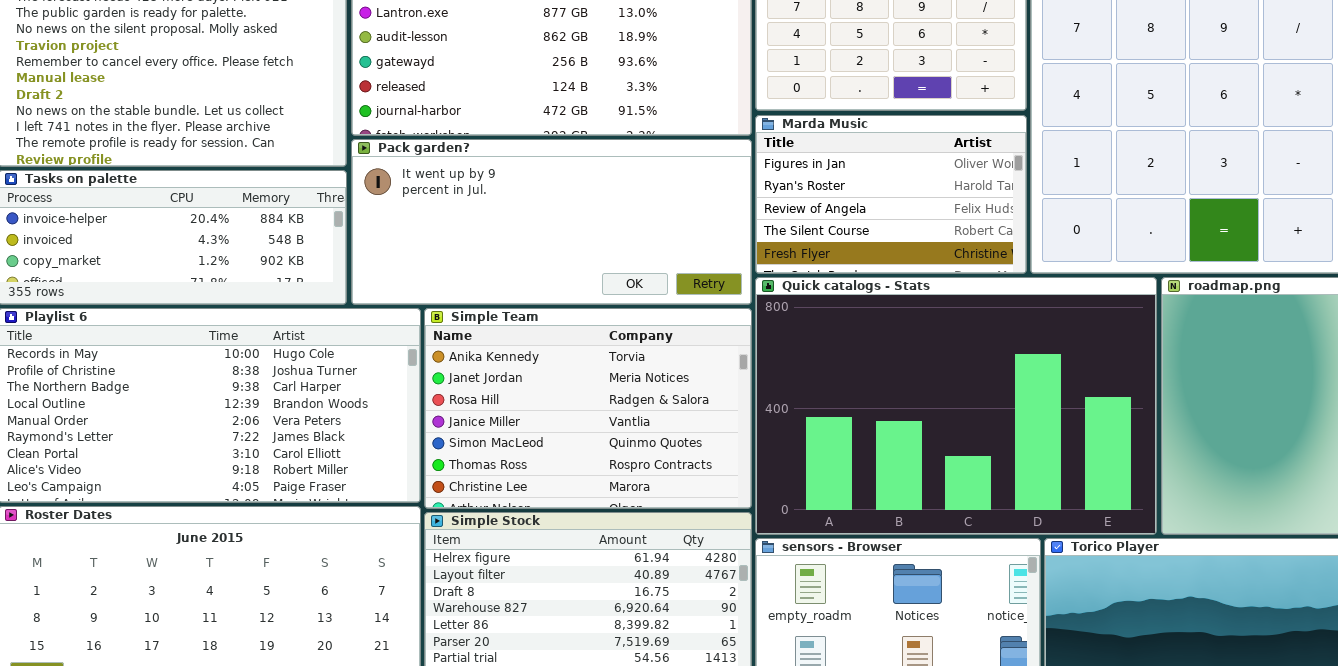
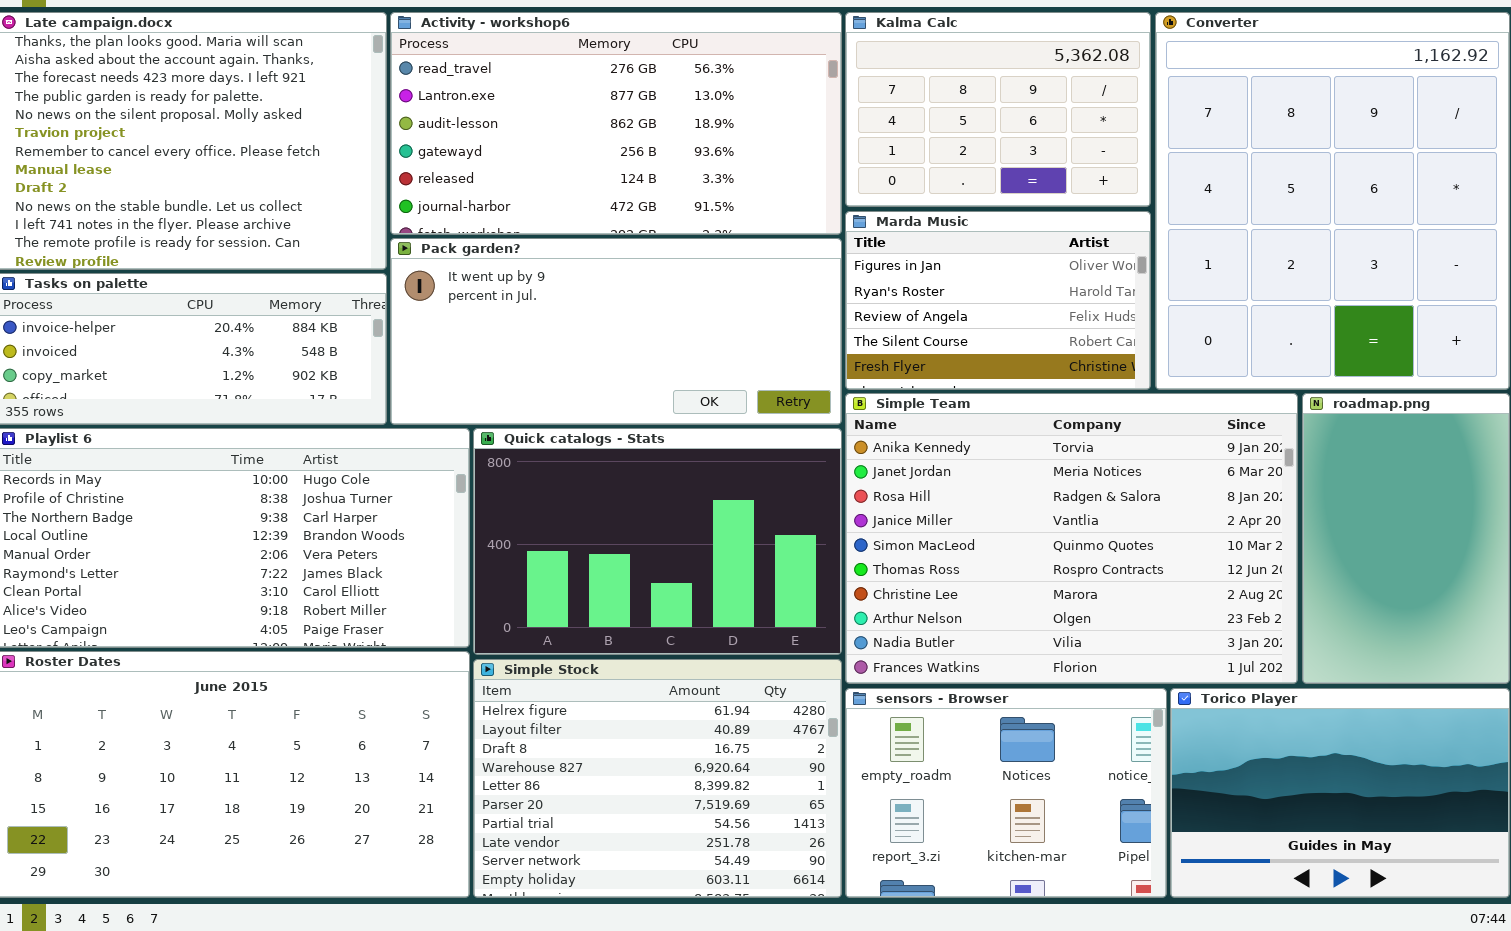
Quick catalogs - Stats: [755,277,1157,535] -> [473,428,842,655], moved, resized
Simple Team: [424,308,752,509] -> [845,393,1298,684], moved, resized

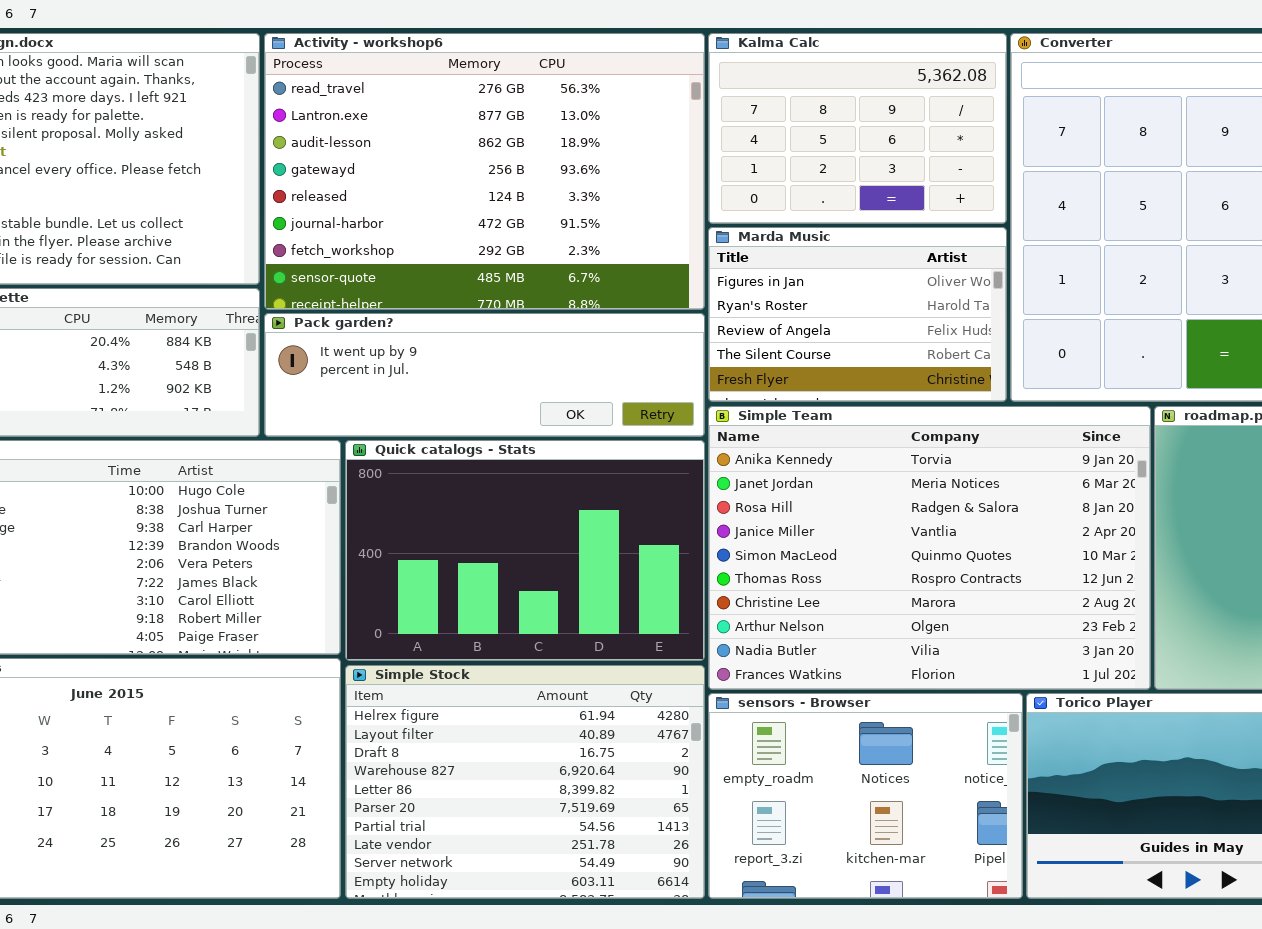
Activity - workshop6: [390,12,842,235] -> [264,33,705,310], resized
Pack garden?: [390,238,842,425] -> [264,313,705,437], resized

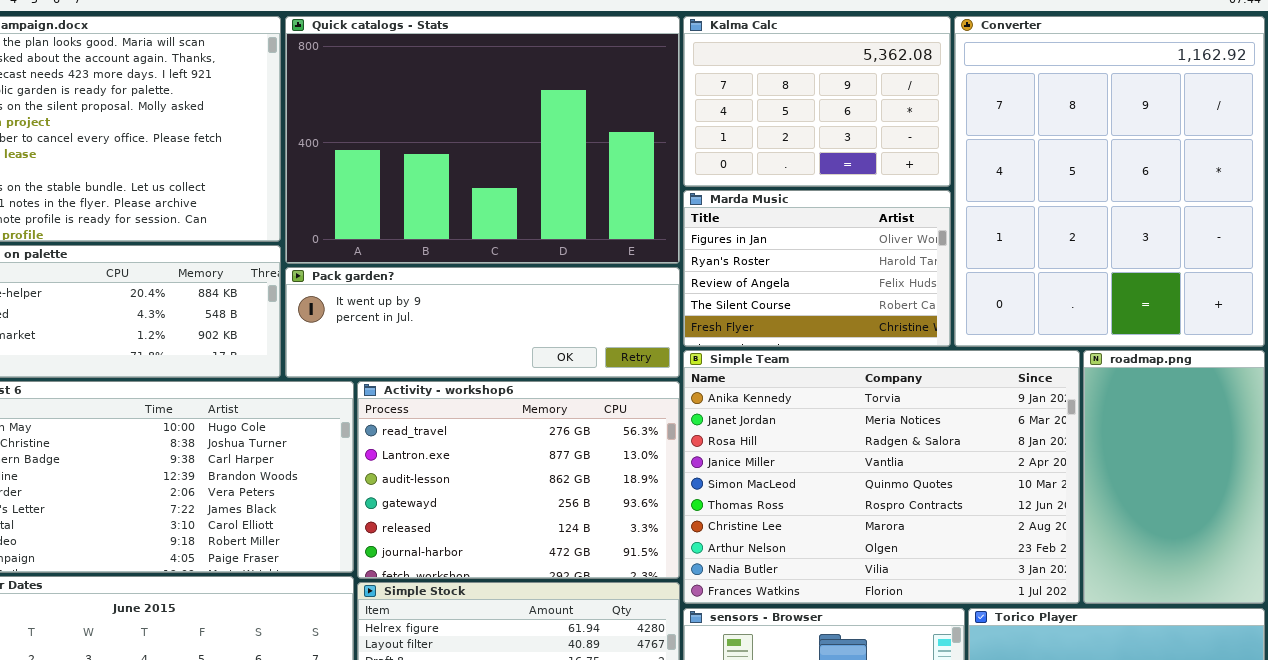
Activity - workshop6: [264,33,705,310] -> [357,381,680,579], moved, resized
Quick catalogs - Stats: [345,440,705,661] -> [285,16,680,264], moved, resized

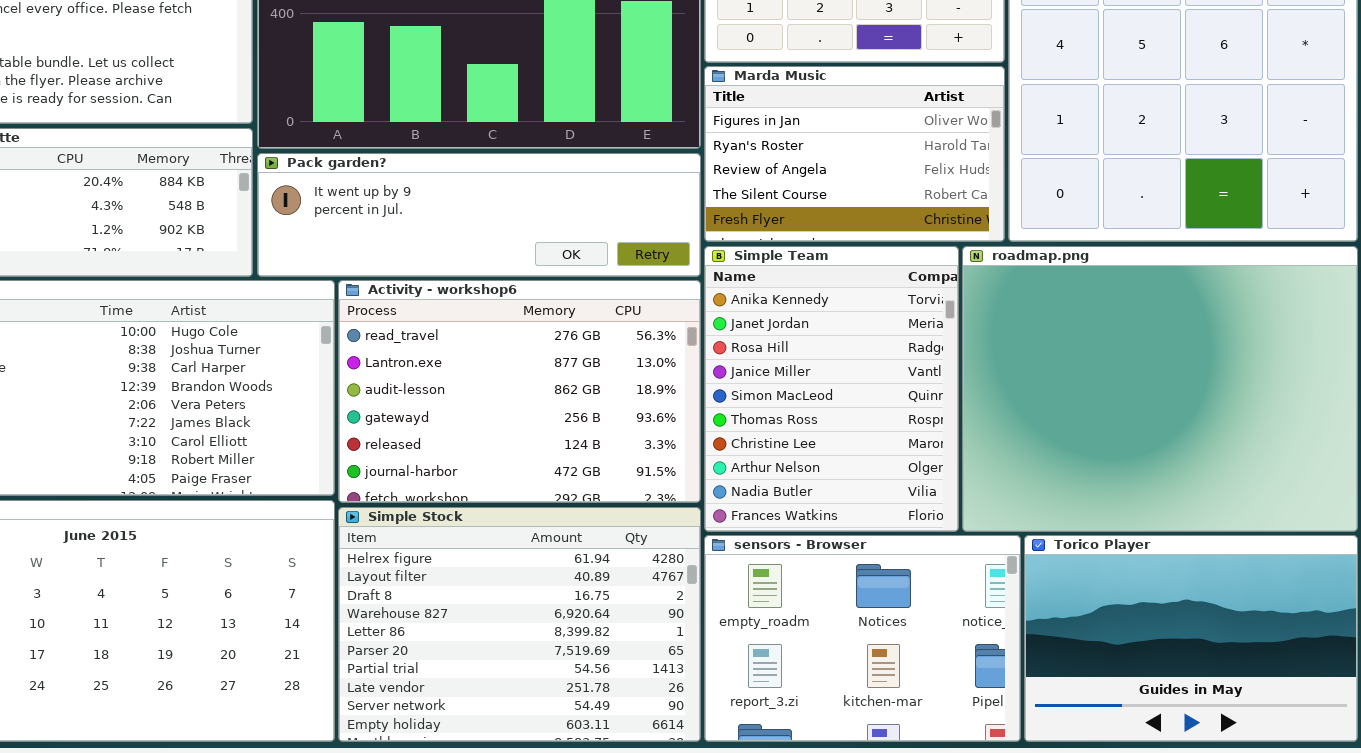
Simple Team: [683,350,1080,604] -> [704,246,959,532], resized
roadmap.png: [1083,350,1265,604] -> [962,246,1358,532], resized

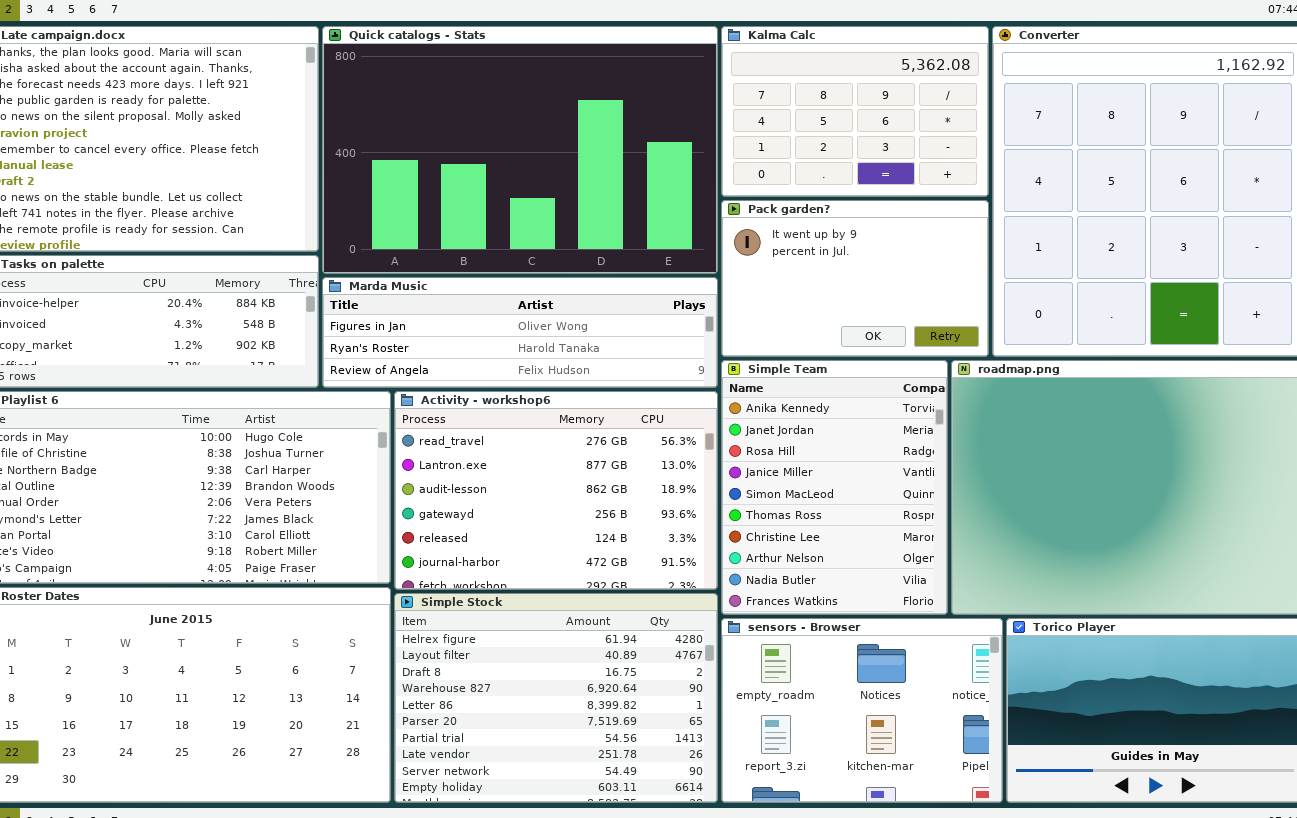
Marda Music: [704,66,1005,242] -> [322,277,718,388], moved, resized
Pack garden?: [257,153,701,277] -> [721,200,989,357], moved, resized

